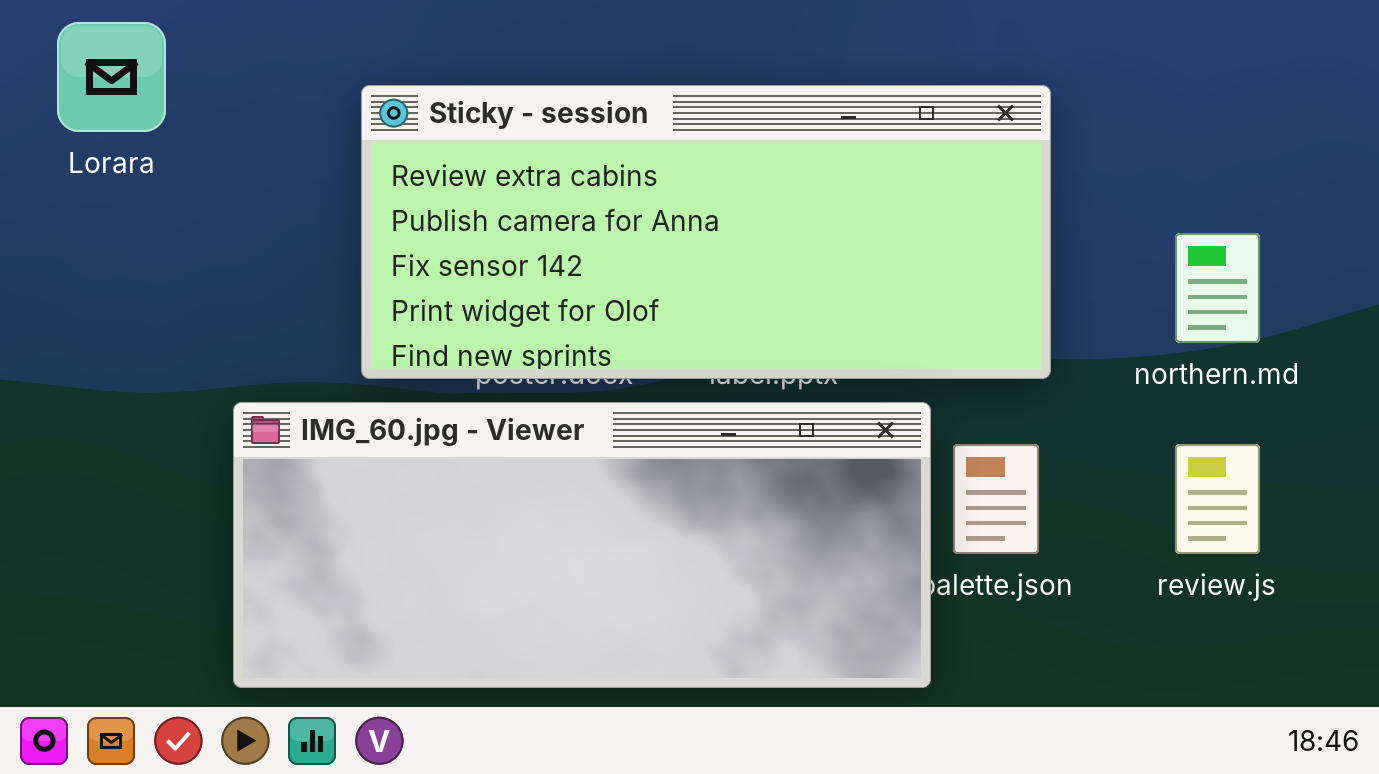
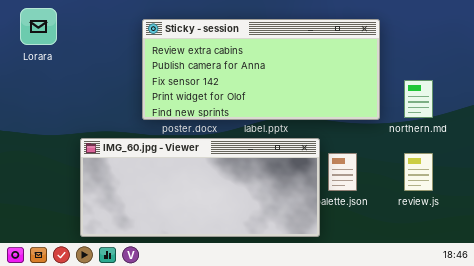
Sticky - session: [361,85,1051,379] -> [142,19,380,120], moved

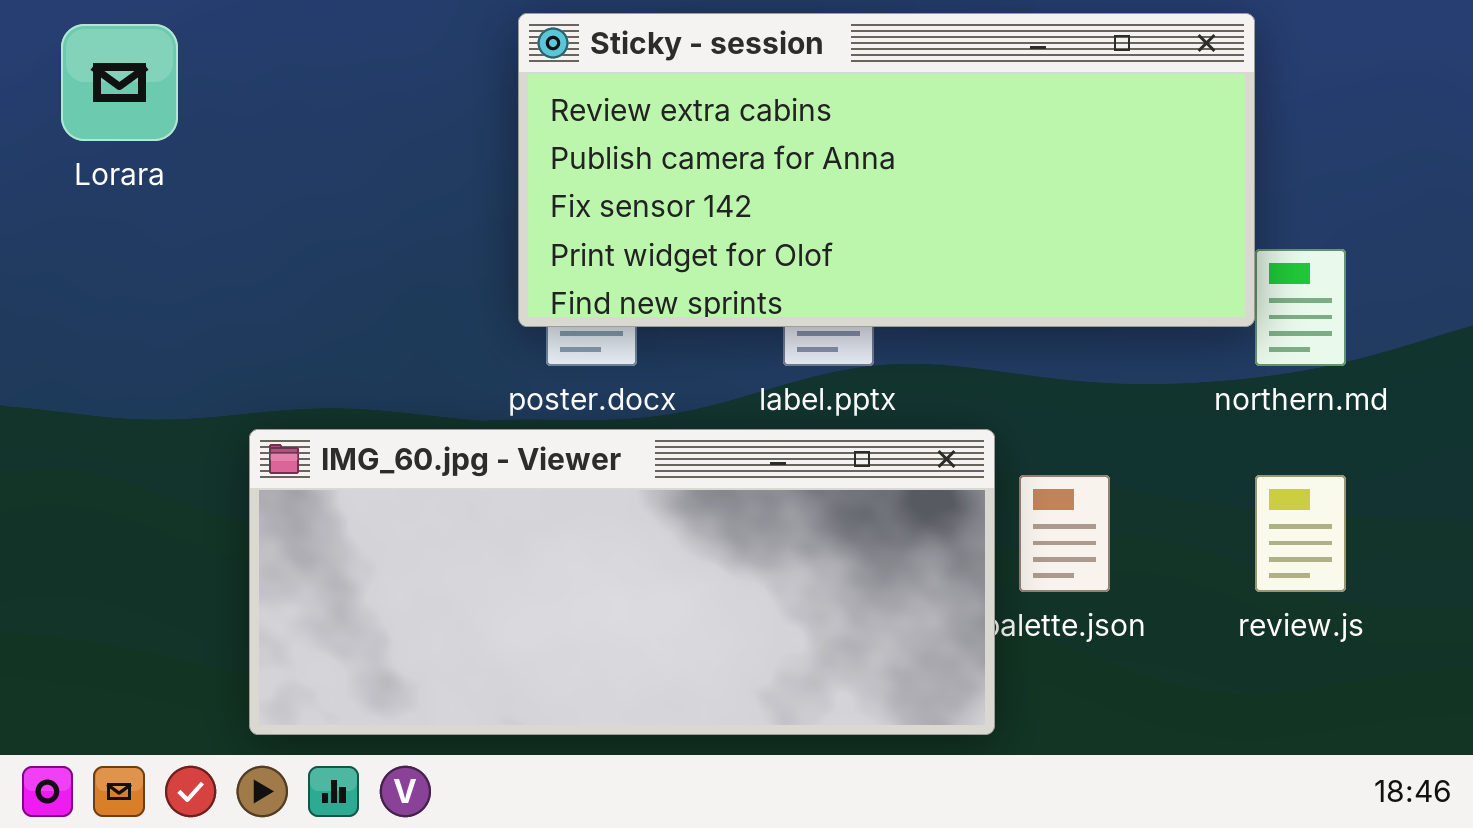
Sticky - session: [142,19,380,120] -> [518,13,1255,327], moved

